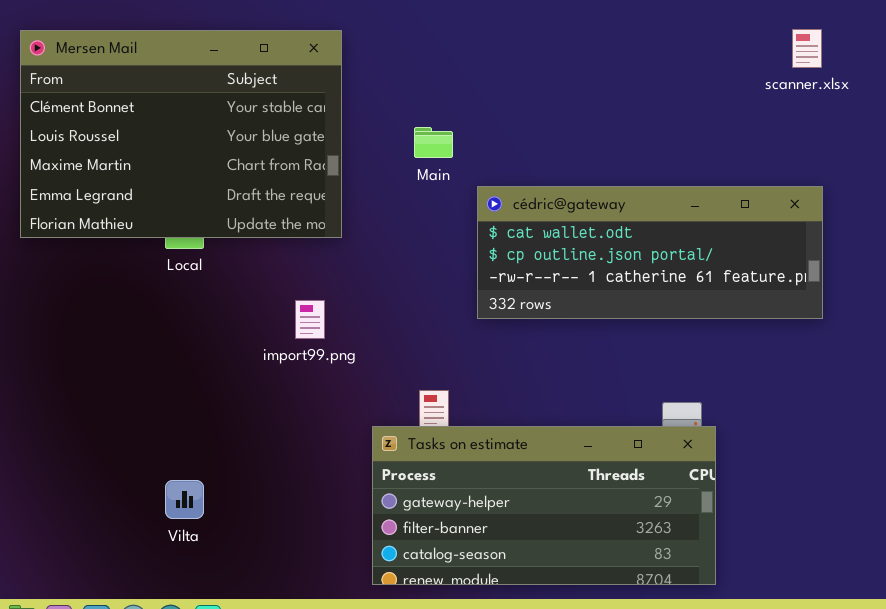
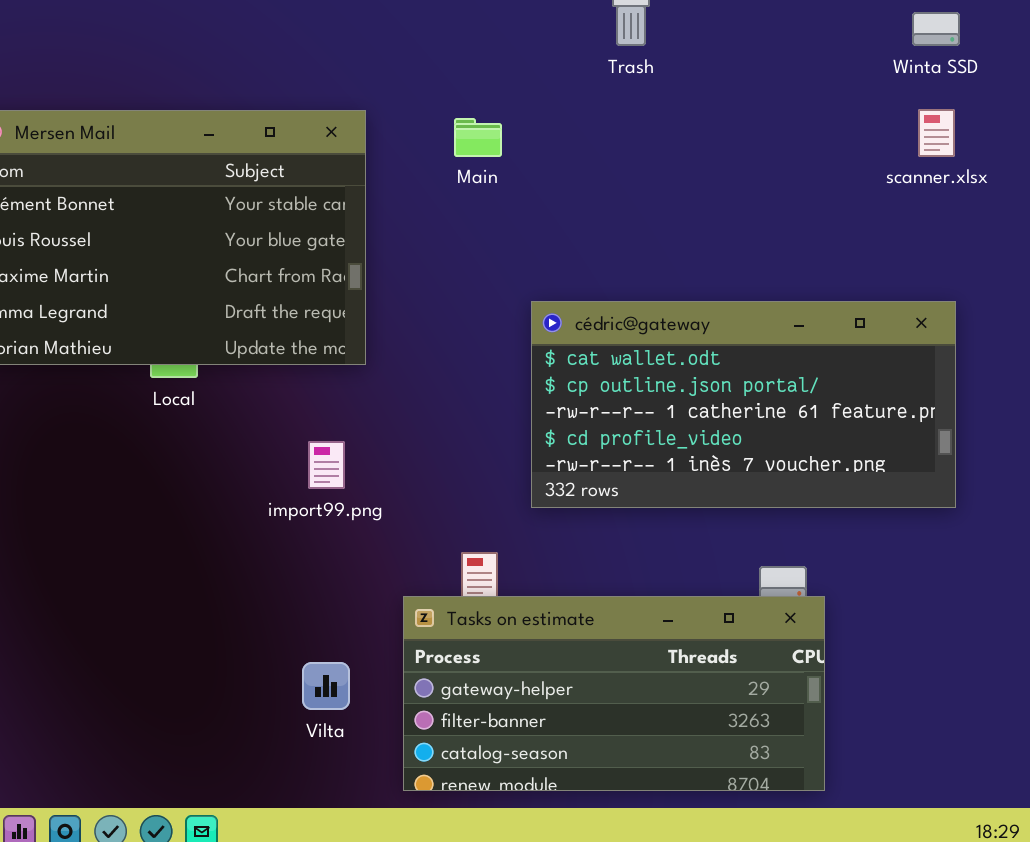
Main: [414,127,453,158] -> [454,118,502,157], moved
cédric@gateway: [477,186,823,319] -> [531,301,956,508], resized
Vilta: [165,480,204,519] -> [302,662,350,710], moved

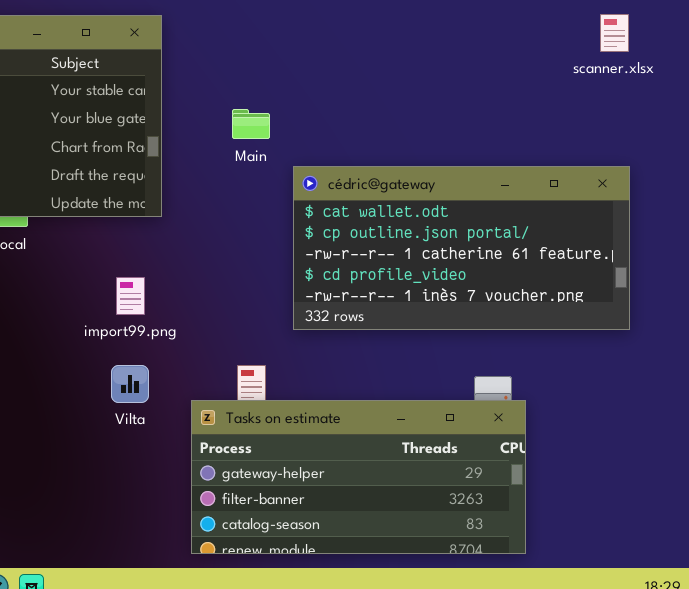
Main: [454,118,502,157] -> [232,109,270,139], moved
Vilta: [302,662,350,710] -> [111,365,149,403], moved

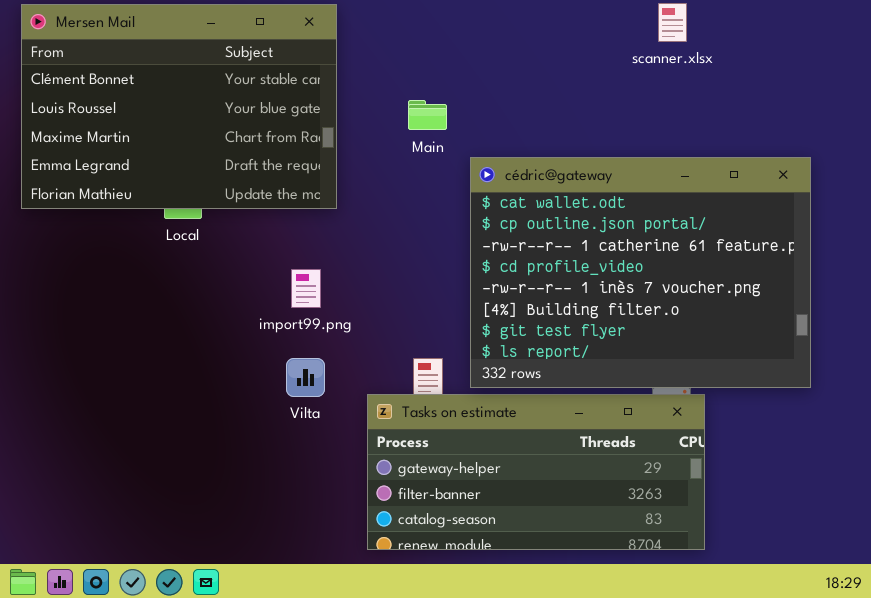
scanner.xlsx: [600,14,629,52] -> [658,3,687,42], moved
cédric@gateway: [293,166,630,330] -> [470,157,811,388], resized

